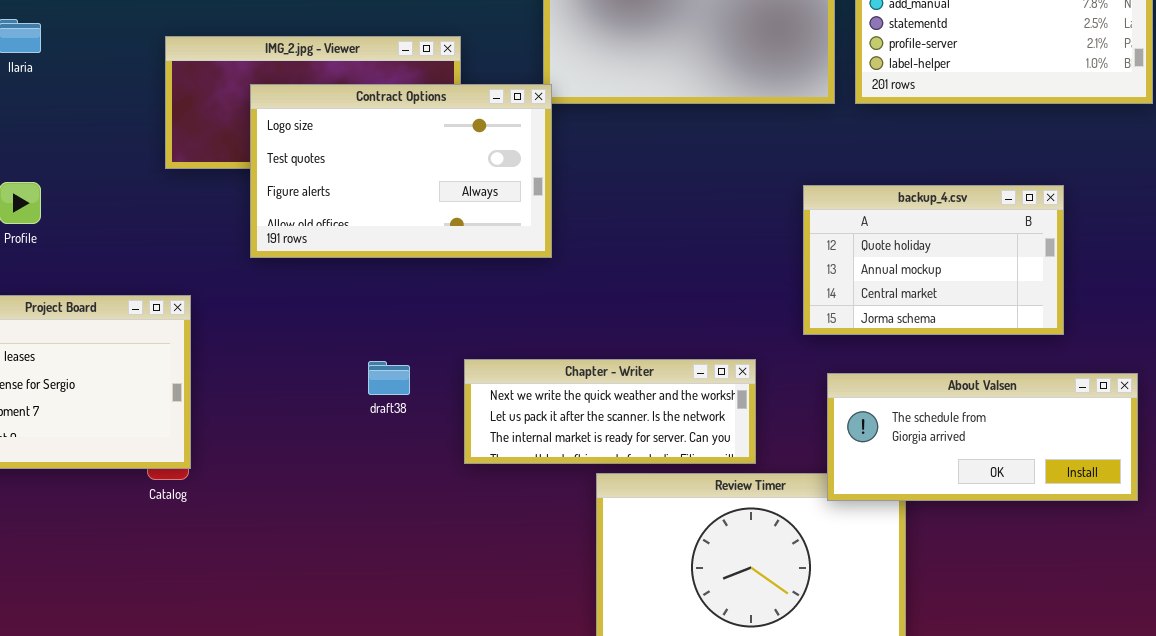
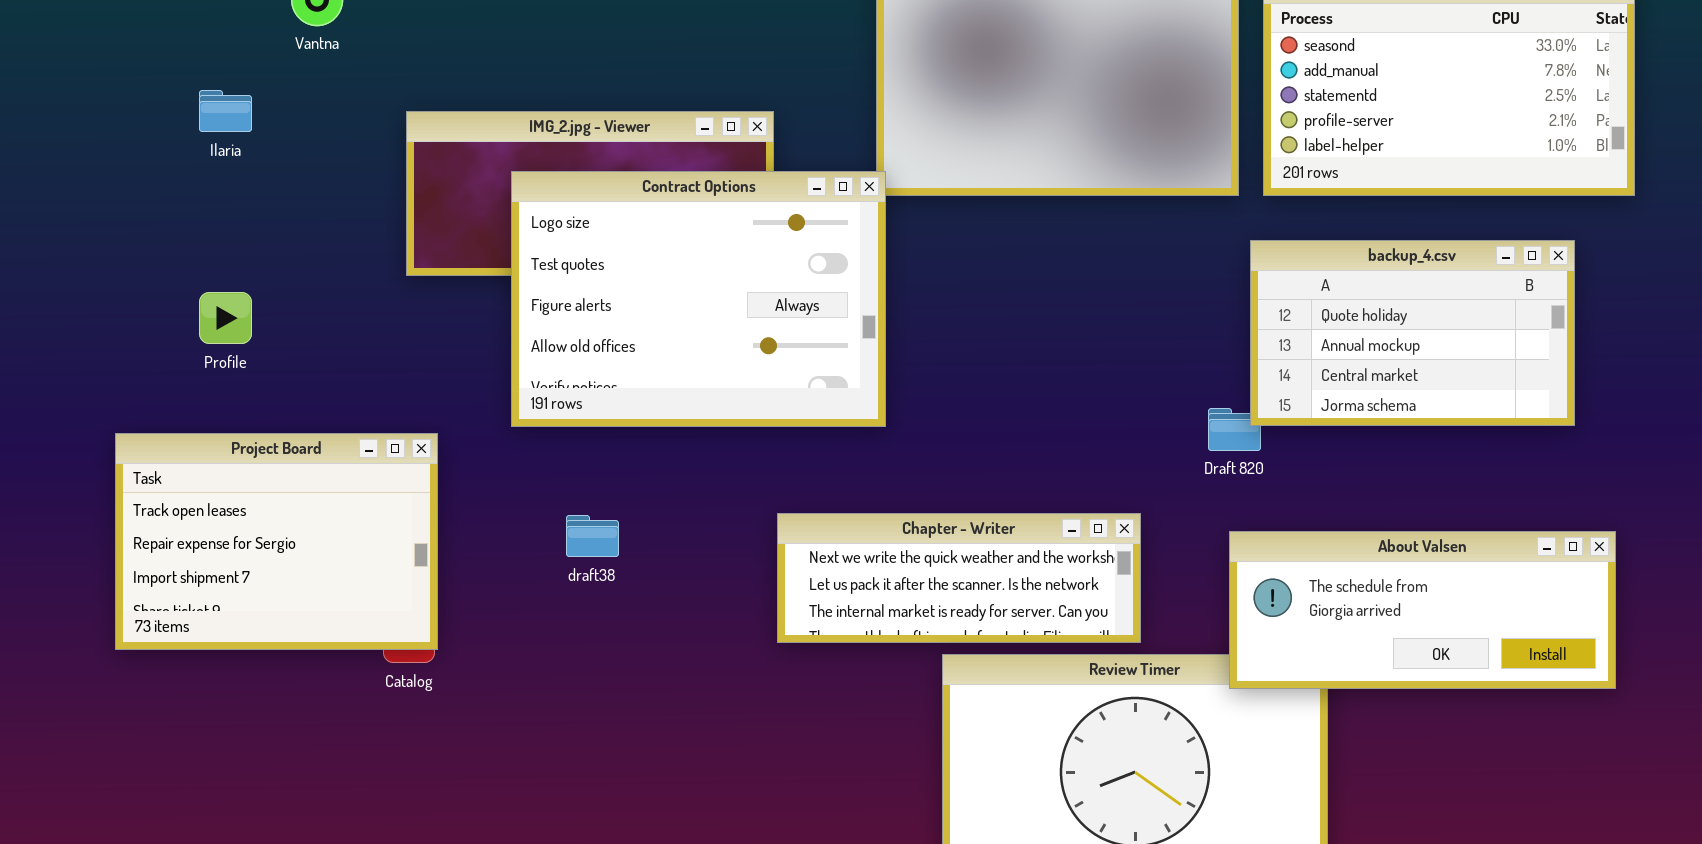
Contract Options: [250,84,552,258] -> [511,171,886,427], resized
backup_4.csv: [803,185,1064,335] -> [1250,240,1575,426], moved
draft38: [368,361,410,395] -> [566,515,619,557], moved

